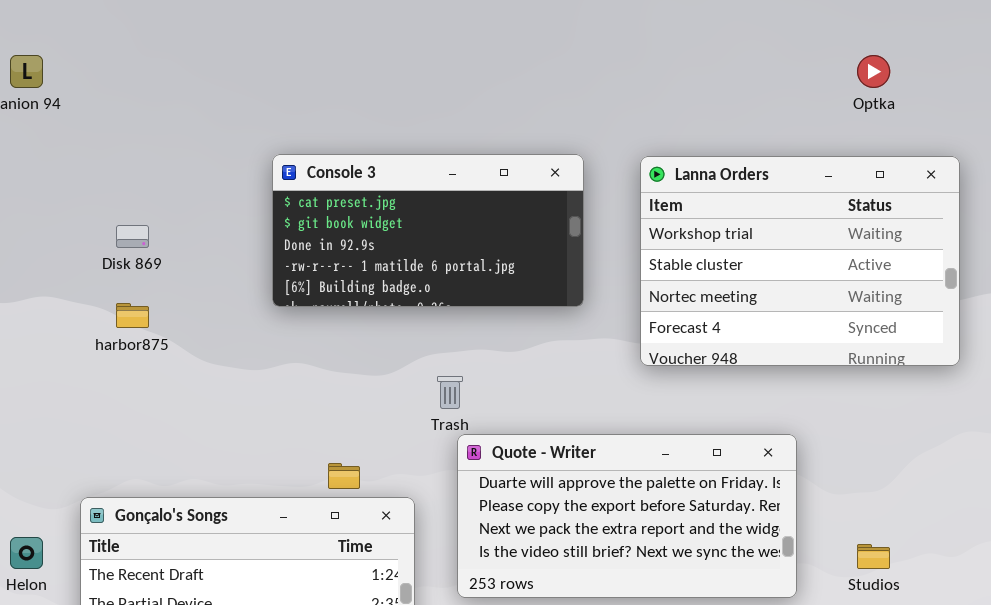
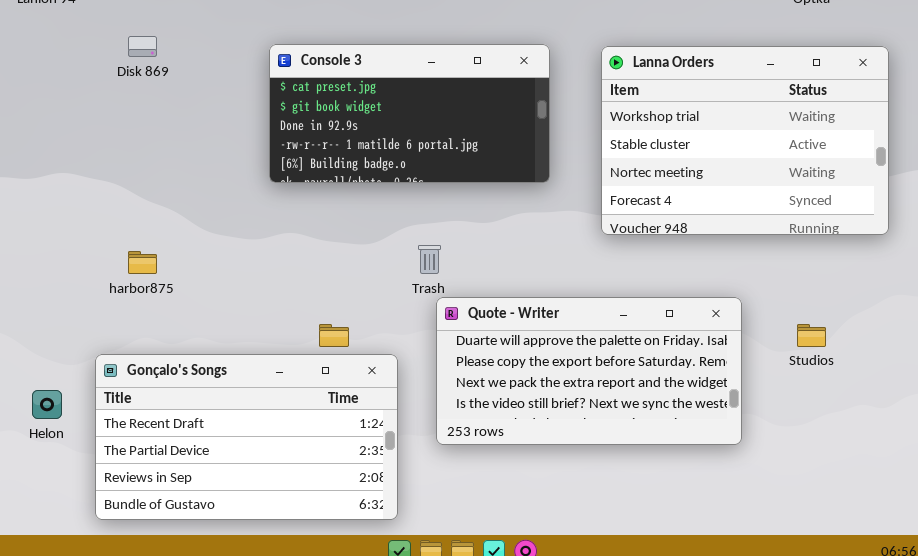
Disk 869: [116,225,149,248] -> [128,36,157,57], moved
harbor875: [116,303,149,328] -> [128,251,157,274], moved
Studios: [857,544,890,569] -> [797,324,826,347], moved

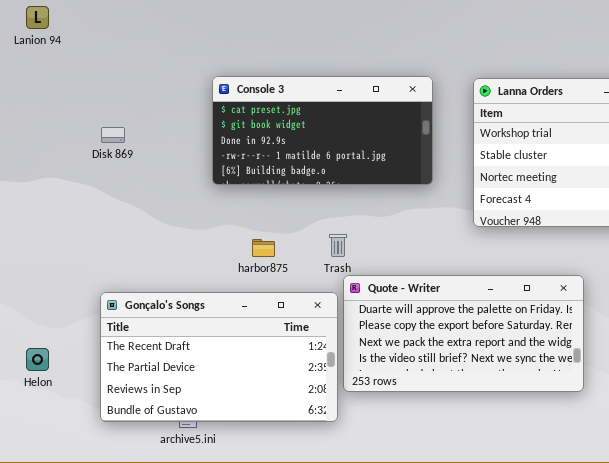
Disk 869: [128,36,157,57] -> [101,127,125,143], moved
harbor875: [128,251,157,274] -> [252,239,275,257], moved
Gonçalo's Songs: [95,354,398,520] -> [100,292,338,422], moved

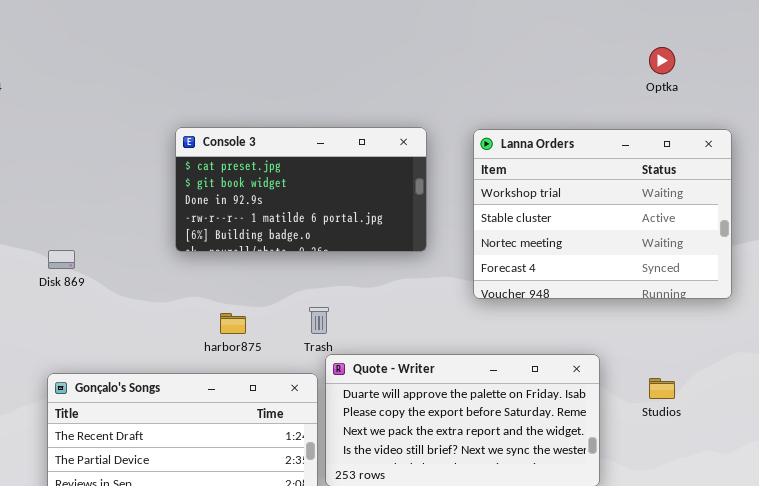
Disk 869: [101,127,125,143] -> [48,250,75,269], moved

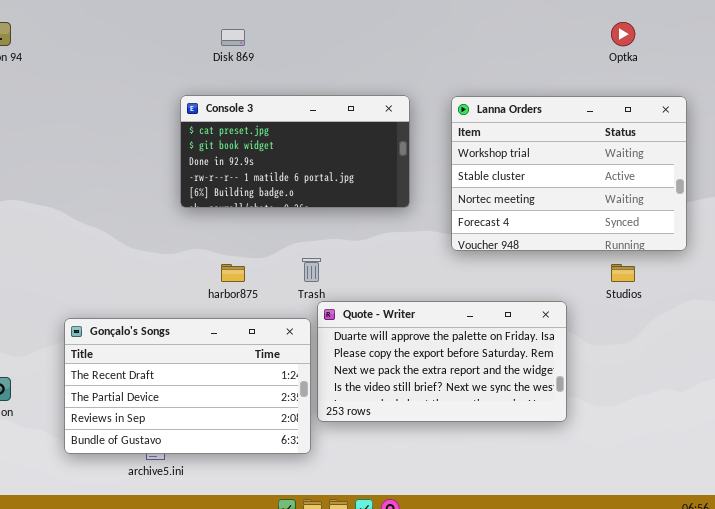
Disk 869: [48,250,75,269] -> [221,29,245,46], moved
Studios: [649,378,675,399] -> [611,264,635,282], moved

